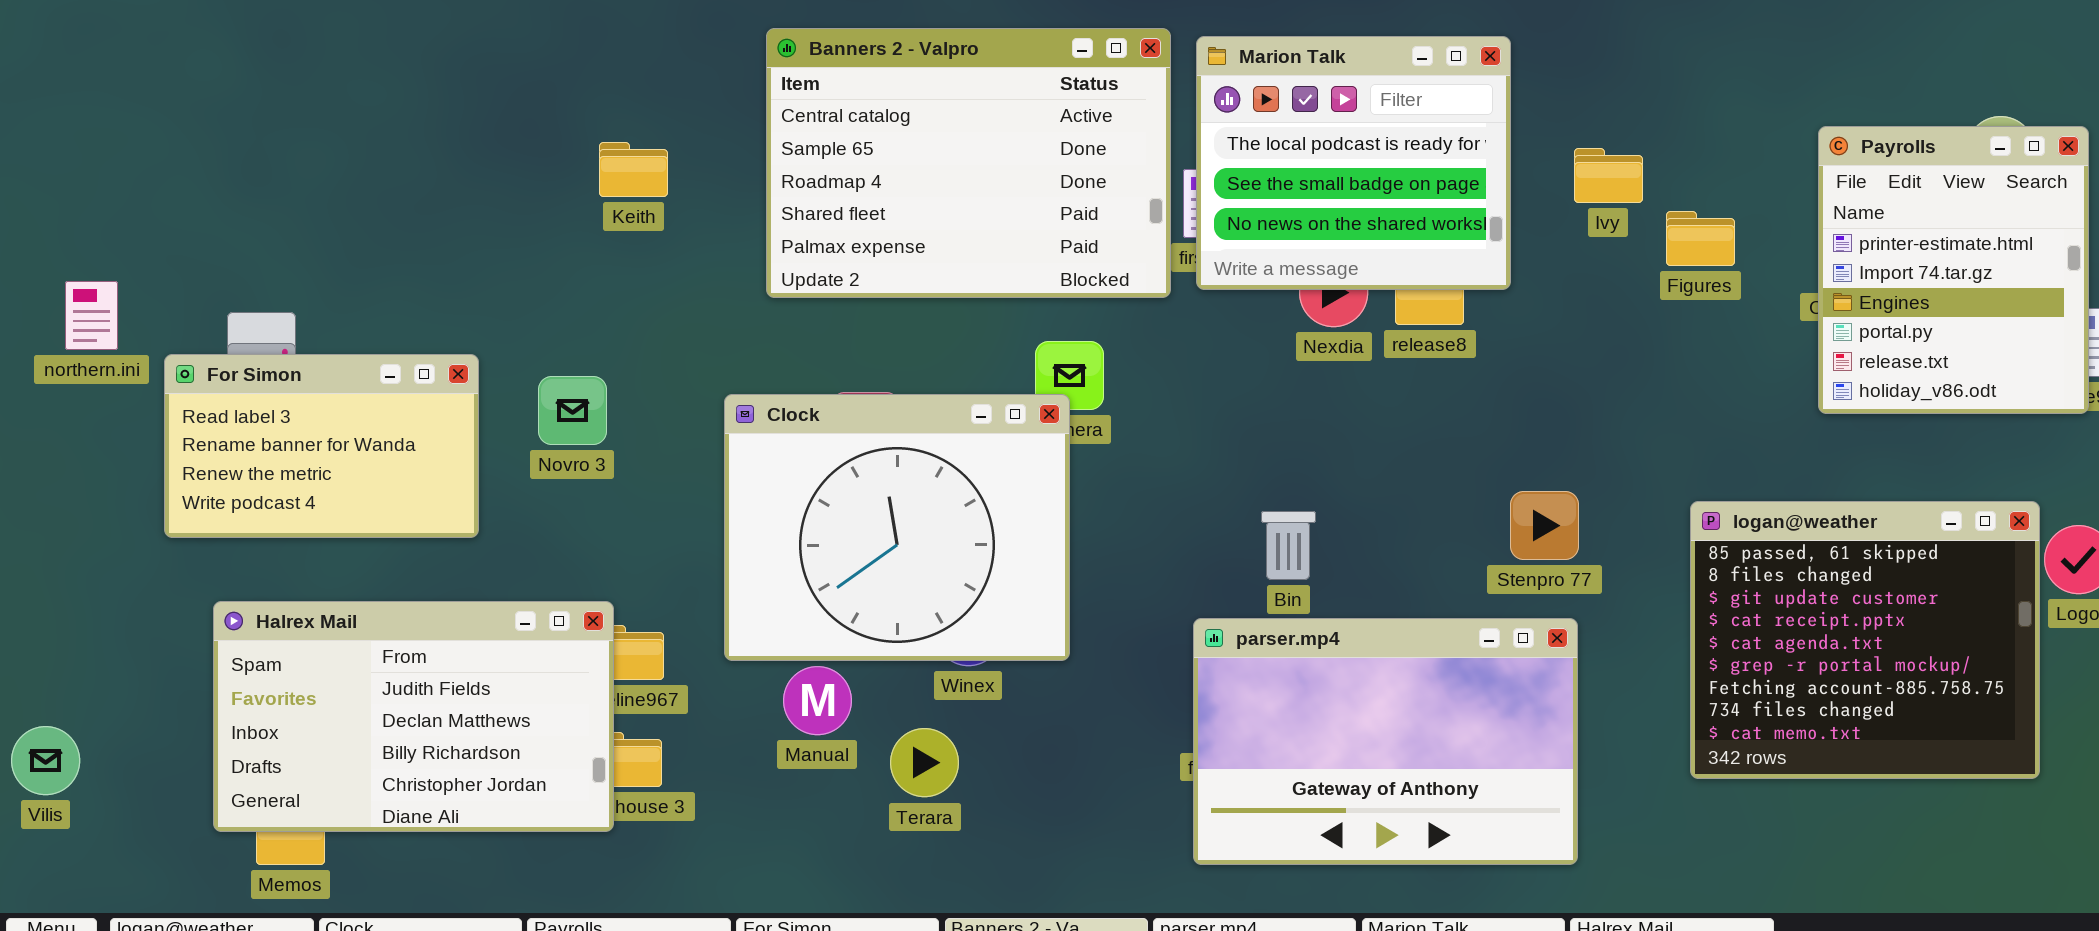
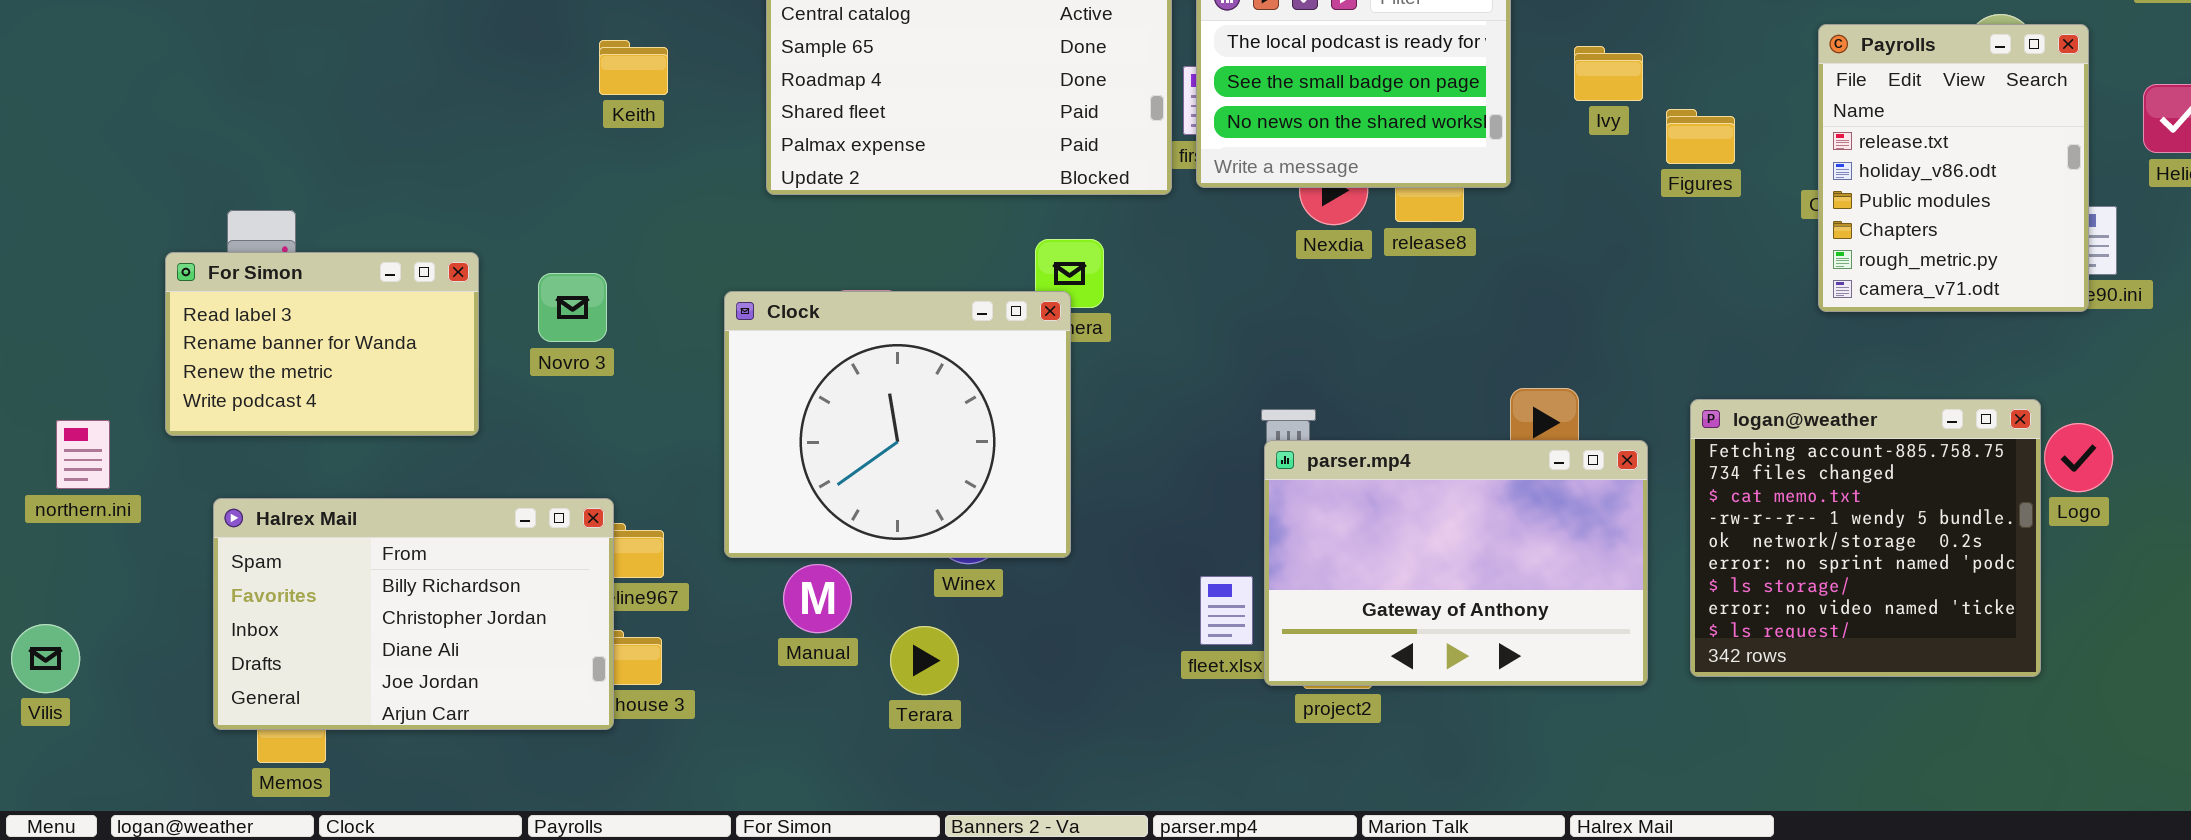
Payrolls: [1818,126,2089,414] -> [1818,24,2089,312], scrolled down 4 rows
northern.ini: [65,281,118,350] -> [56,420,110,489], moved
logan@weather: [1690,501,2040,779] -> [1690,399,2041,677], scrolled down 6 rows
Halrex Mail: [213,601,614,832] -> [213,498,614,730], scrolled down 2 rows
parser.mp4: [1193,618,1578,865] -> [1264,440,1648,686], moved

